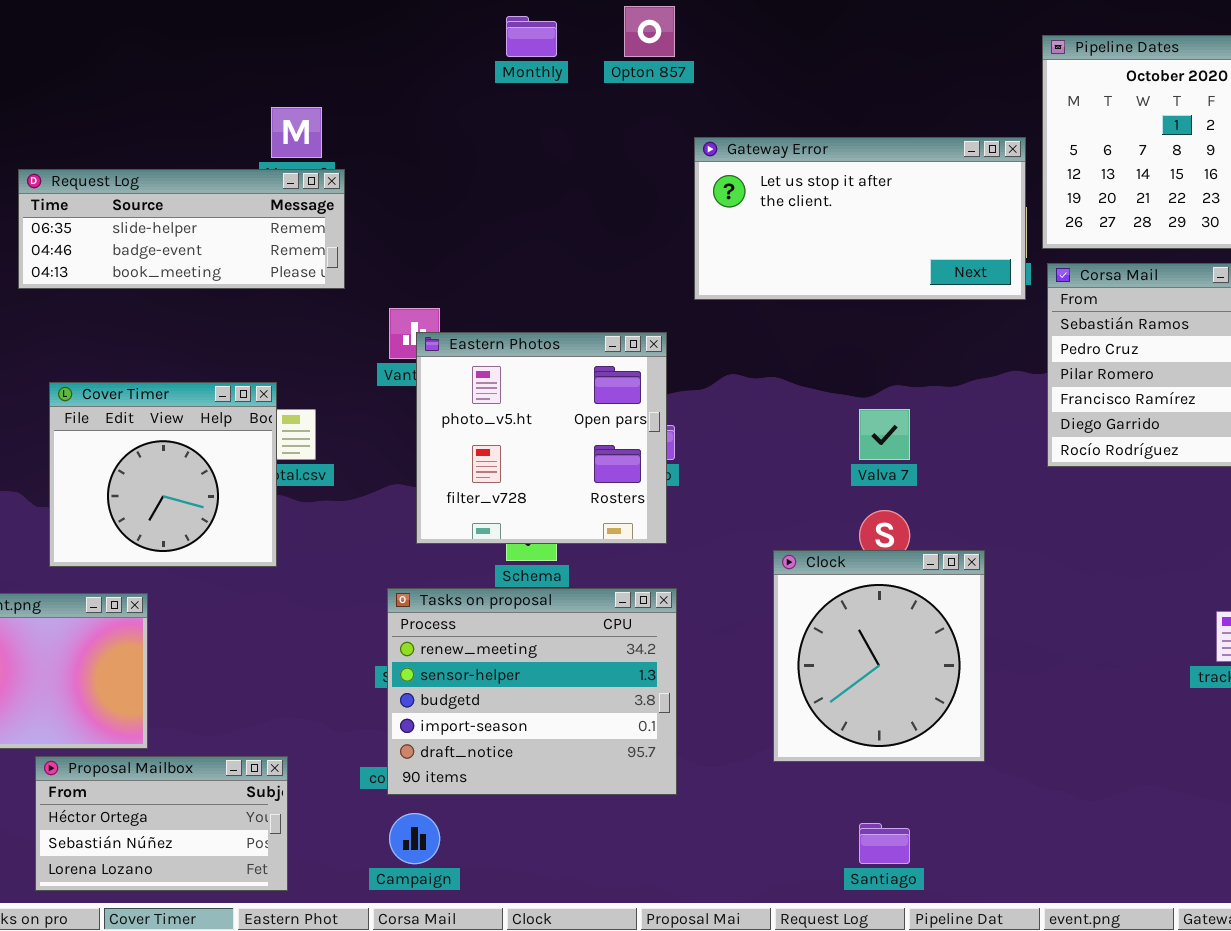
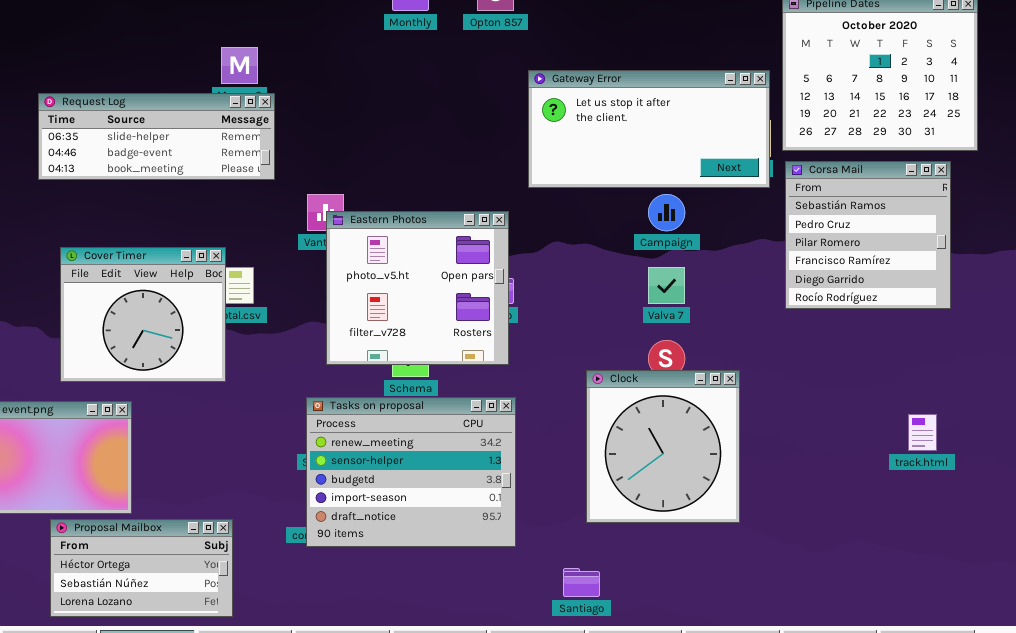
Campaign: [389,813,440,864] -> [648,194,685,231], moved
Santiago: [859,823,910,864] -> [563,568,600,597], moved

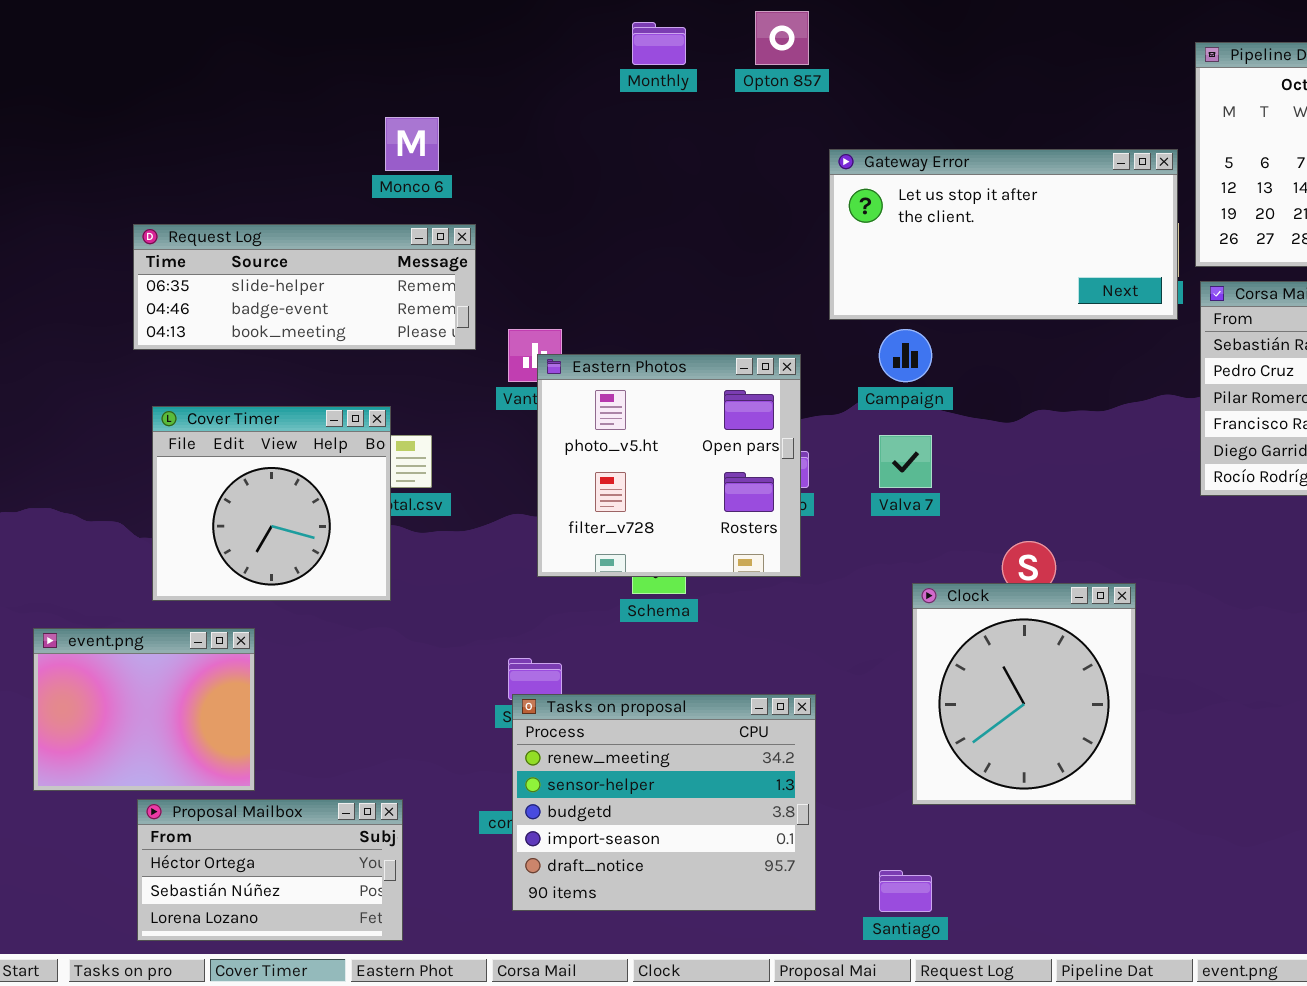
Request Log: [38,93,275,180] -> [133,224,476,350], moved
Campaign: [648,194,685,231] -> [879,329,932,382], moved
Valva 7: [648,267,685,304] -> [879,435,932,488], moved
Tasks on proposal: [306,397,516,547] -> [512,694,816,911], moved

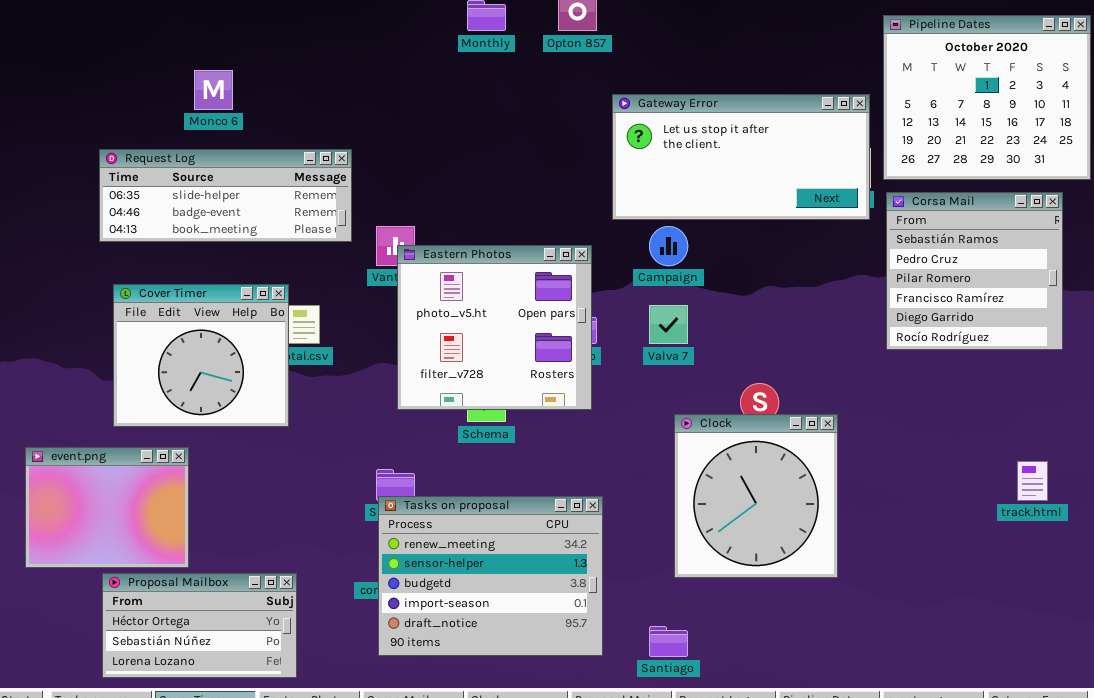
Monco 6: [385,117,439,171] -> [194,70,233,110], moved

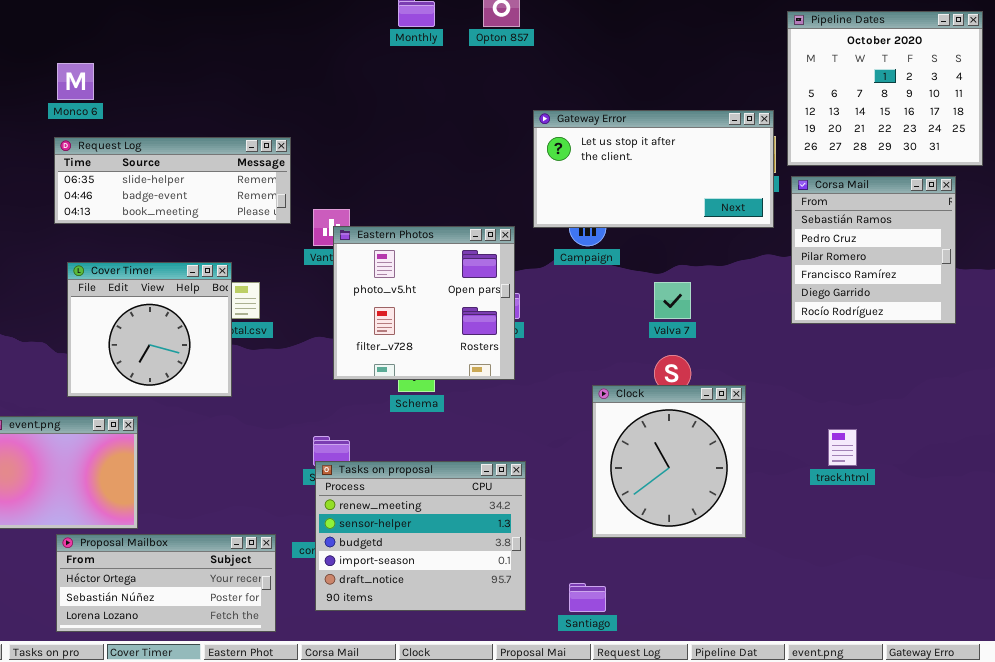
Monco 6: [194,70,233,110] -> [57,63,94,100], moved
Gateway Error: [612,94,870,220] -> [533,110,774,228], moved
Valva 7: [649,305,688,344] -> [654,282,691,319], moved
track.html: [1017,461,1048,501] -> [828,429,857,466], moved
Proposal Mailbox: [102,573,297,678] -> [56,534,276,632], resized

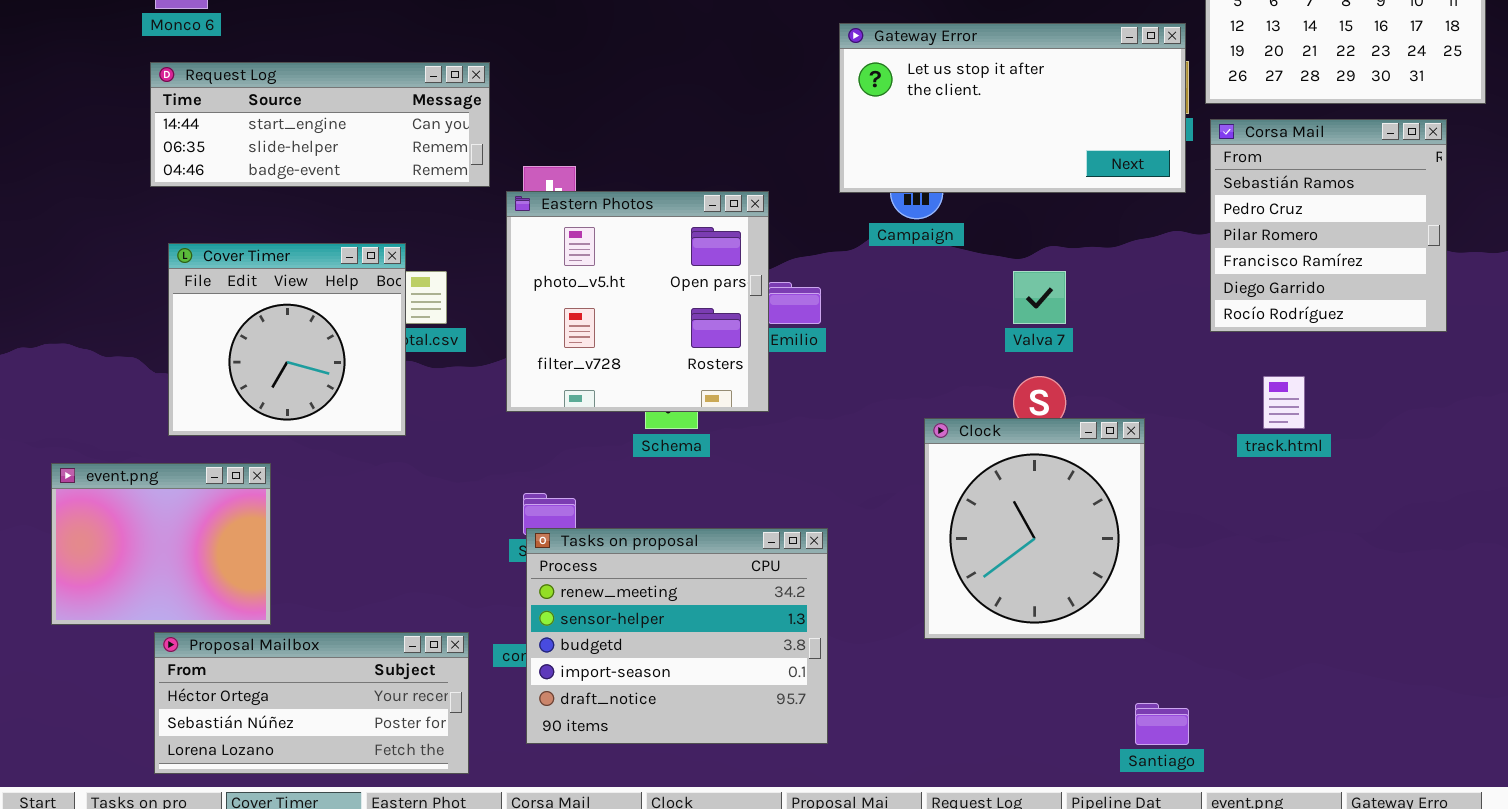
Request Log: [54,137,291,224] -> [150,62,490,187], scrolled up 1 row
Eastern Photos: [333,226,515,380] -> [506,191,769,412], moved
track.html: [828,429,857,466] -> [1263,376,1305,429], moved
Santiago: [569,583,606,612] -> [1135,703,1189,745], moved

